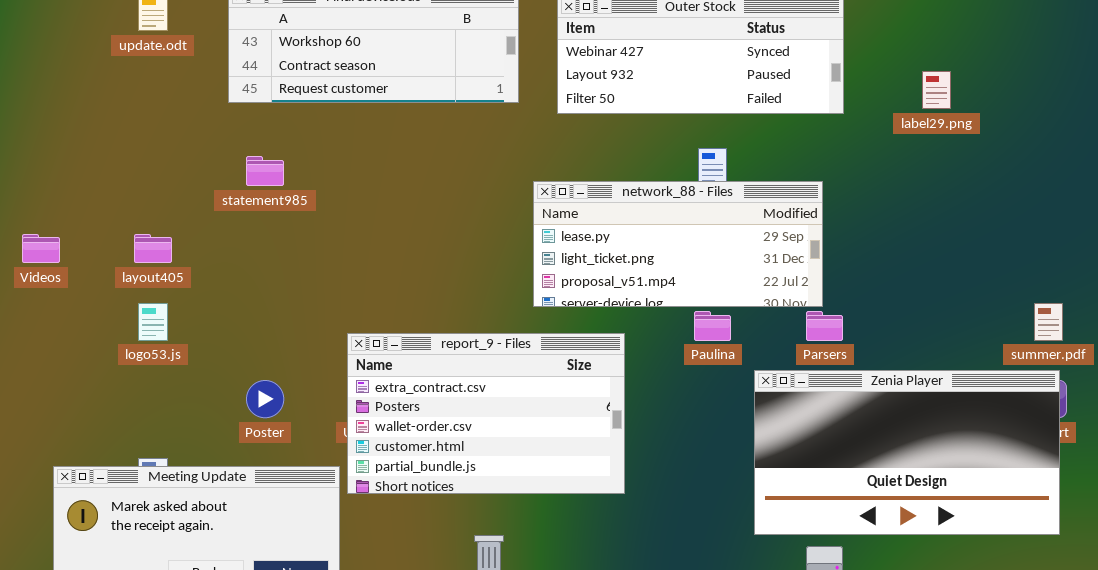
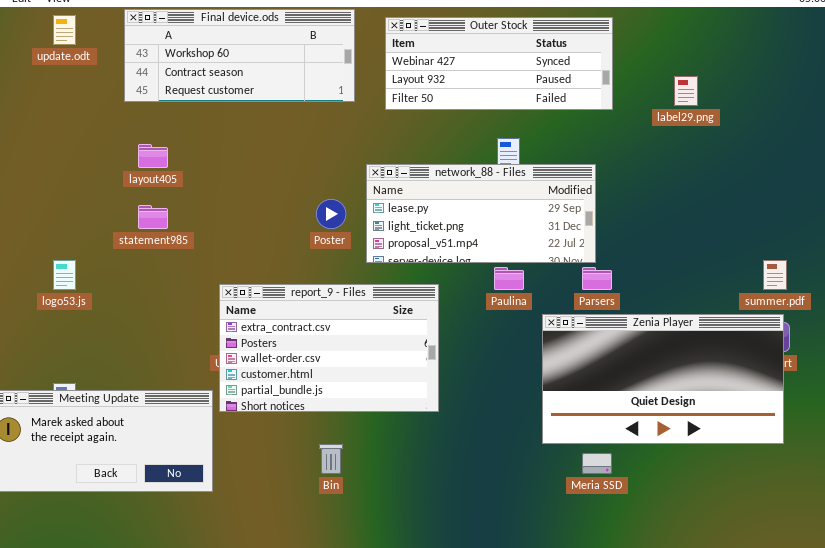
statement985: [246,156,284,186] -> [138,205,168,229], moved
layout405: [134,234,172,263] -> [138,144,168,168], moved
Poster: [246,380,284,418] -> [316,199,346,229], moved

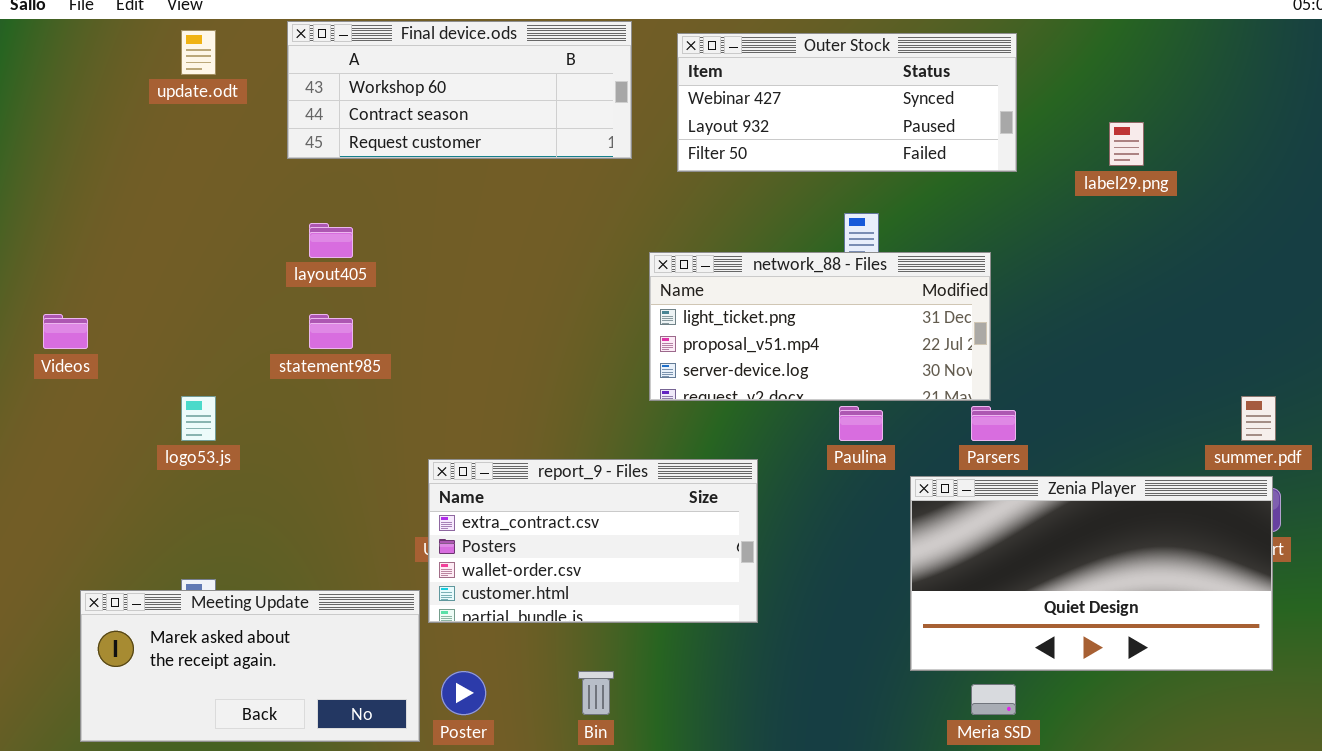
network_88 - Files: [366,164,596,263] -> [649,252,991,401], scrolled down 1 row
Poster: [316,199,346,229] -> [441,671,486,715], moved
report_9 - Files: [219,284,439,412] -> [428,459,758,623], resized

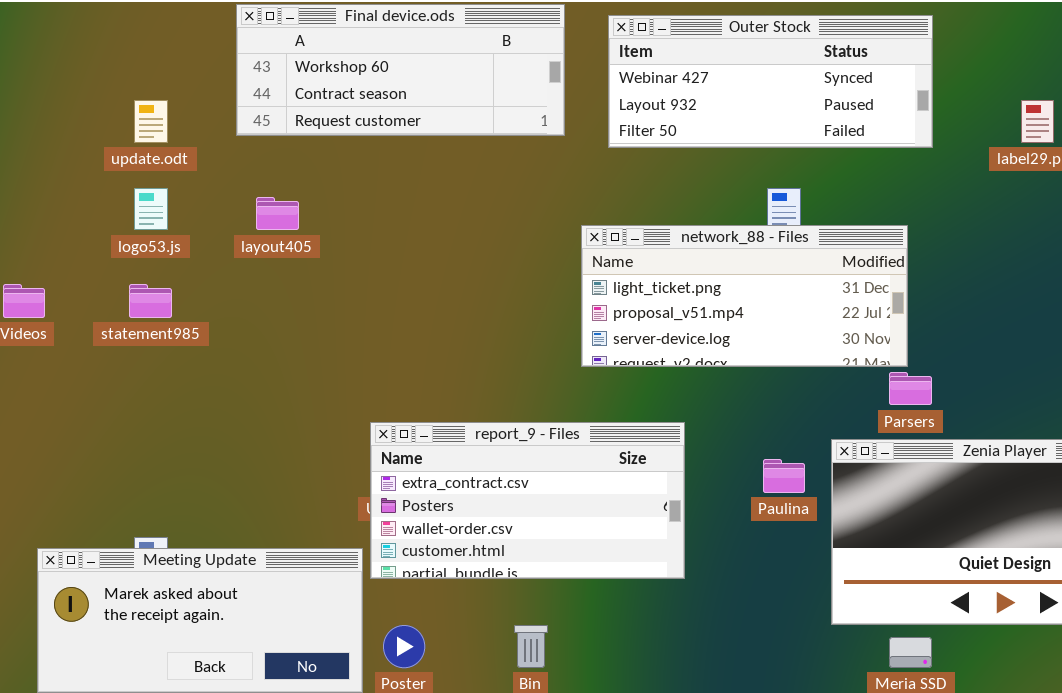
update.odt: [181,30,216,75] -> [134,100,168,143], moved
statement985: [309,314,353,349] -> [129,284,172,318], moved
logo53.js: [181,396,216,441] -> [134,188,168,230], moved
Paulina: [839,406,883,441] -> [763,459,805,493], moved

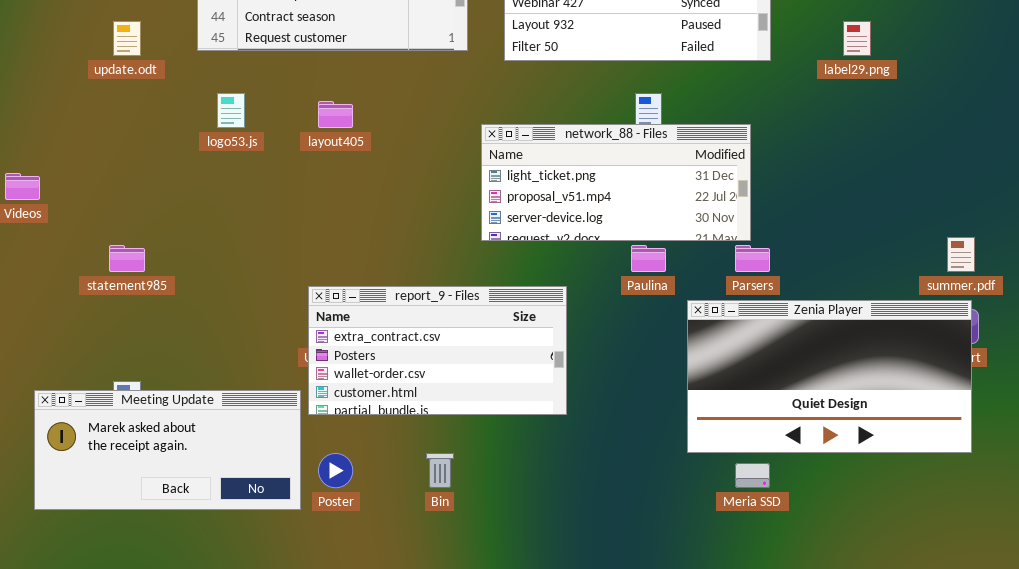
logo53.js: [134,188,168,230] -> [217,93,245,128], moved
layout405: [256,197,299,230] -> [318,101,353,128], moved
statement985: [129,284,172,318] -> [109,245,145,272], moved
Paulina: [763,459,805,493] -> [631,245,666,272], moved

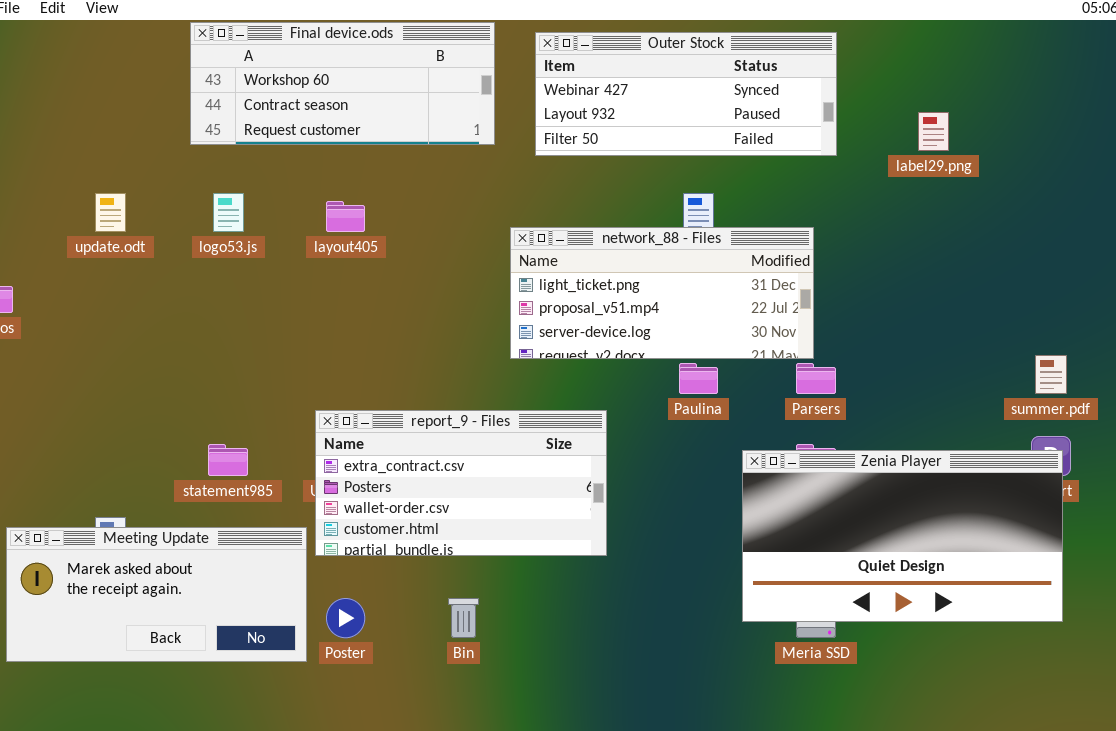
update.odt: [113,21,141,56] -> [95,193,126,232], moved
statement985: [109,245,145,272] -> [208,444,248,476], moved
Zenia Player: [687,300,972,453] -> [742,450,1063,622], moved

